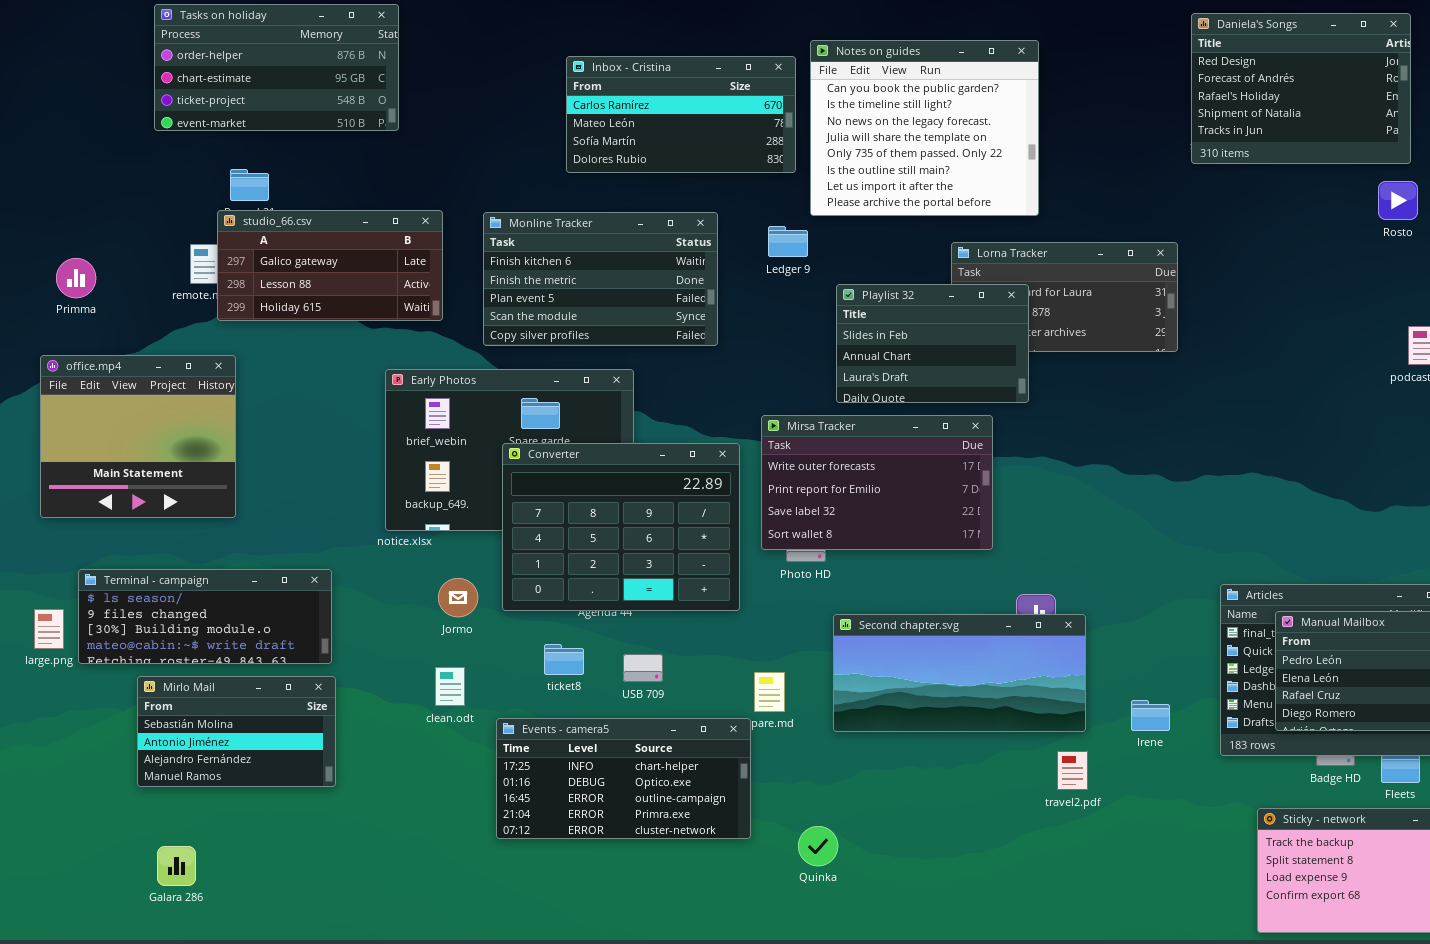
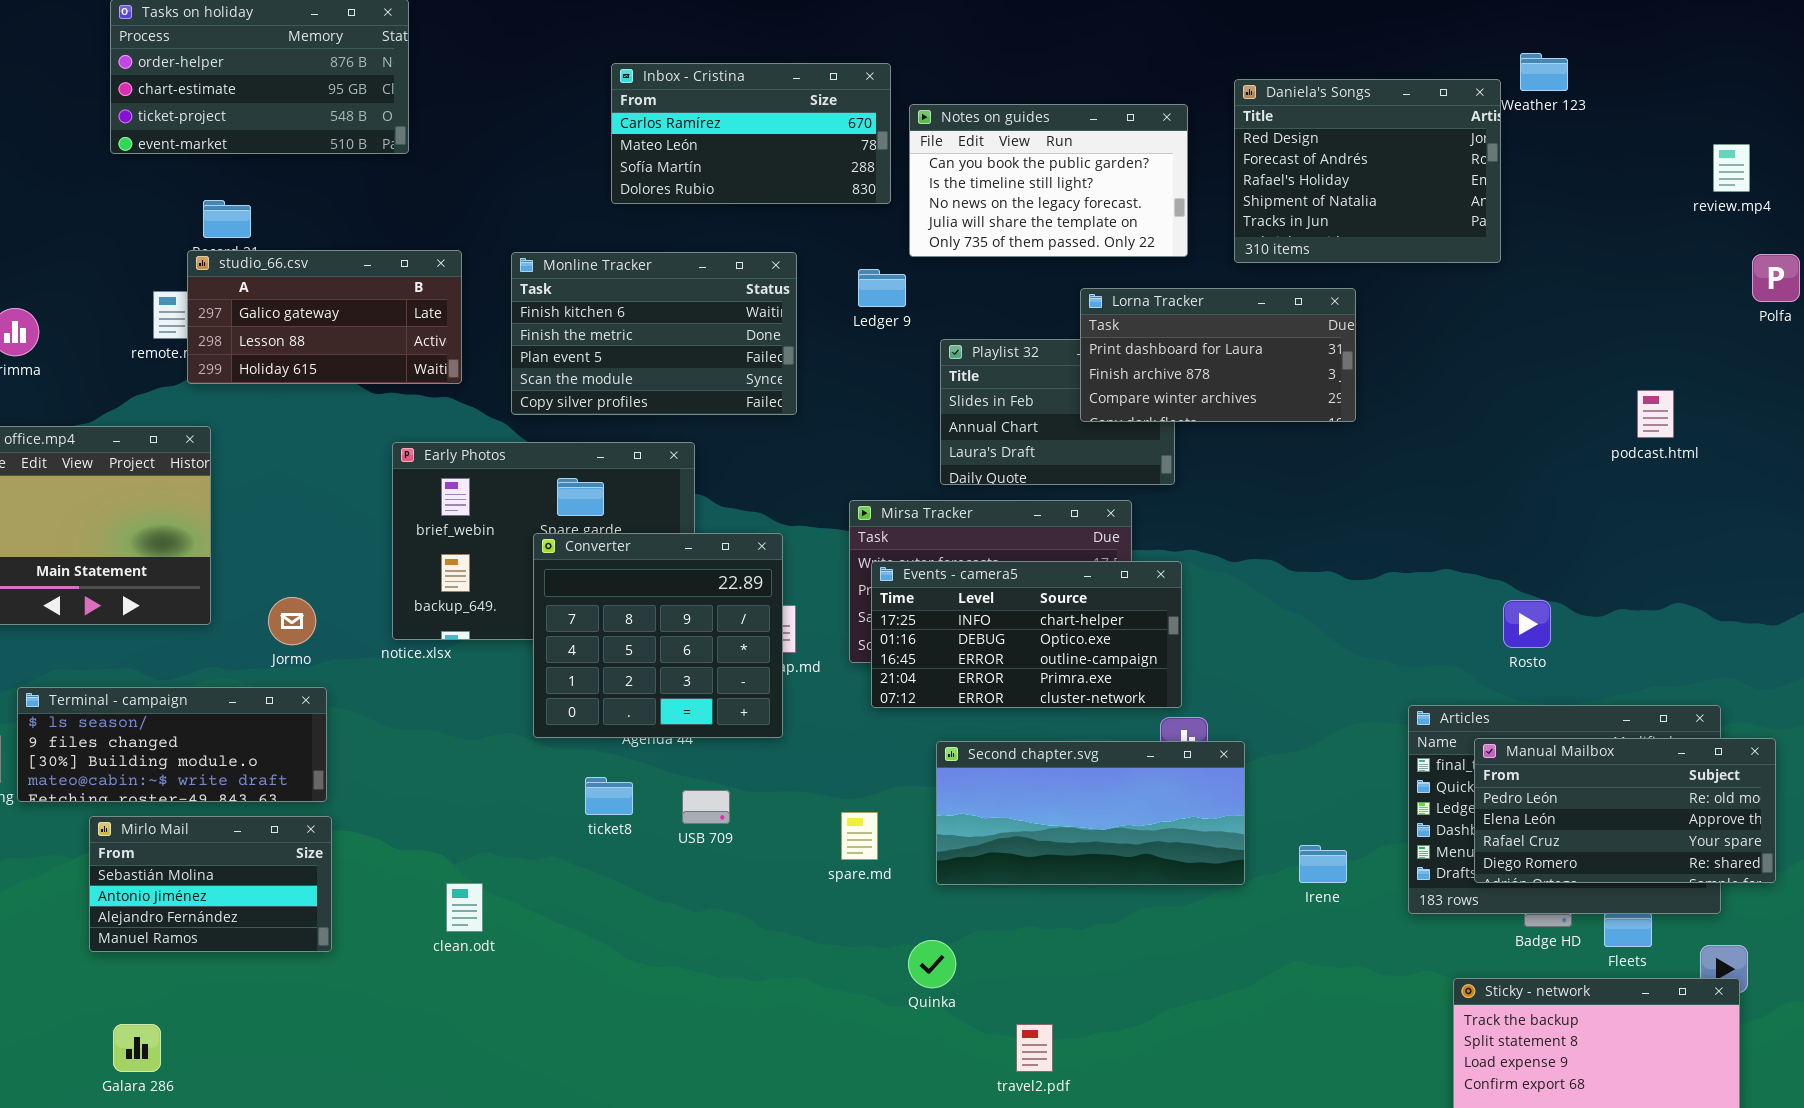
Daniela's Songs: [1191,13,1411,164] -> [1234,79,1501,263], moved
Notes on guides: [810,40,1039,216] -> [909,104,1188,257], resized
Rosto: [1378,181,1418,220] -> [1503,600,1551,648], moved
Lorna Tracker: [951,242,1178,352] -> [1080,288,1356,422], raised
Converter: [502,443,740,611] -> [533,533,783,738], resized
Jormo: [438,578,478,617] -> [268,597,316,645], moved
clean.odt: [435,667,465,706] -> [446,883,483,932], moved
Events - camera5: [496,718,751,839] -> [871,561,1182,708], moved
travel2.pdf: [1057,751,1088,790] -> [1016,1024,1053,1072], moved
Quinka: [798,826,838,866] -> [908,940,956,988], moved

